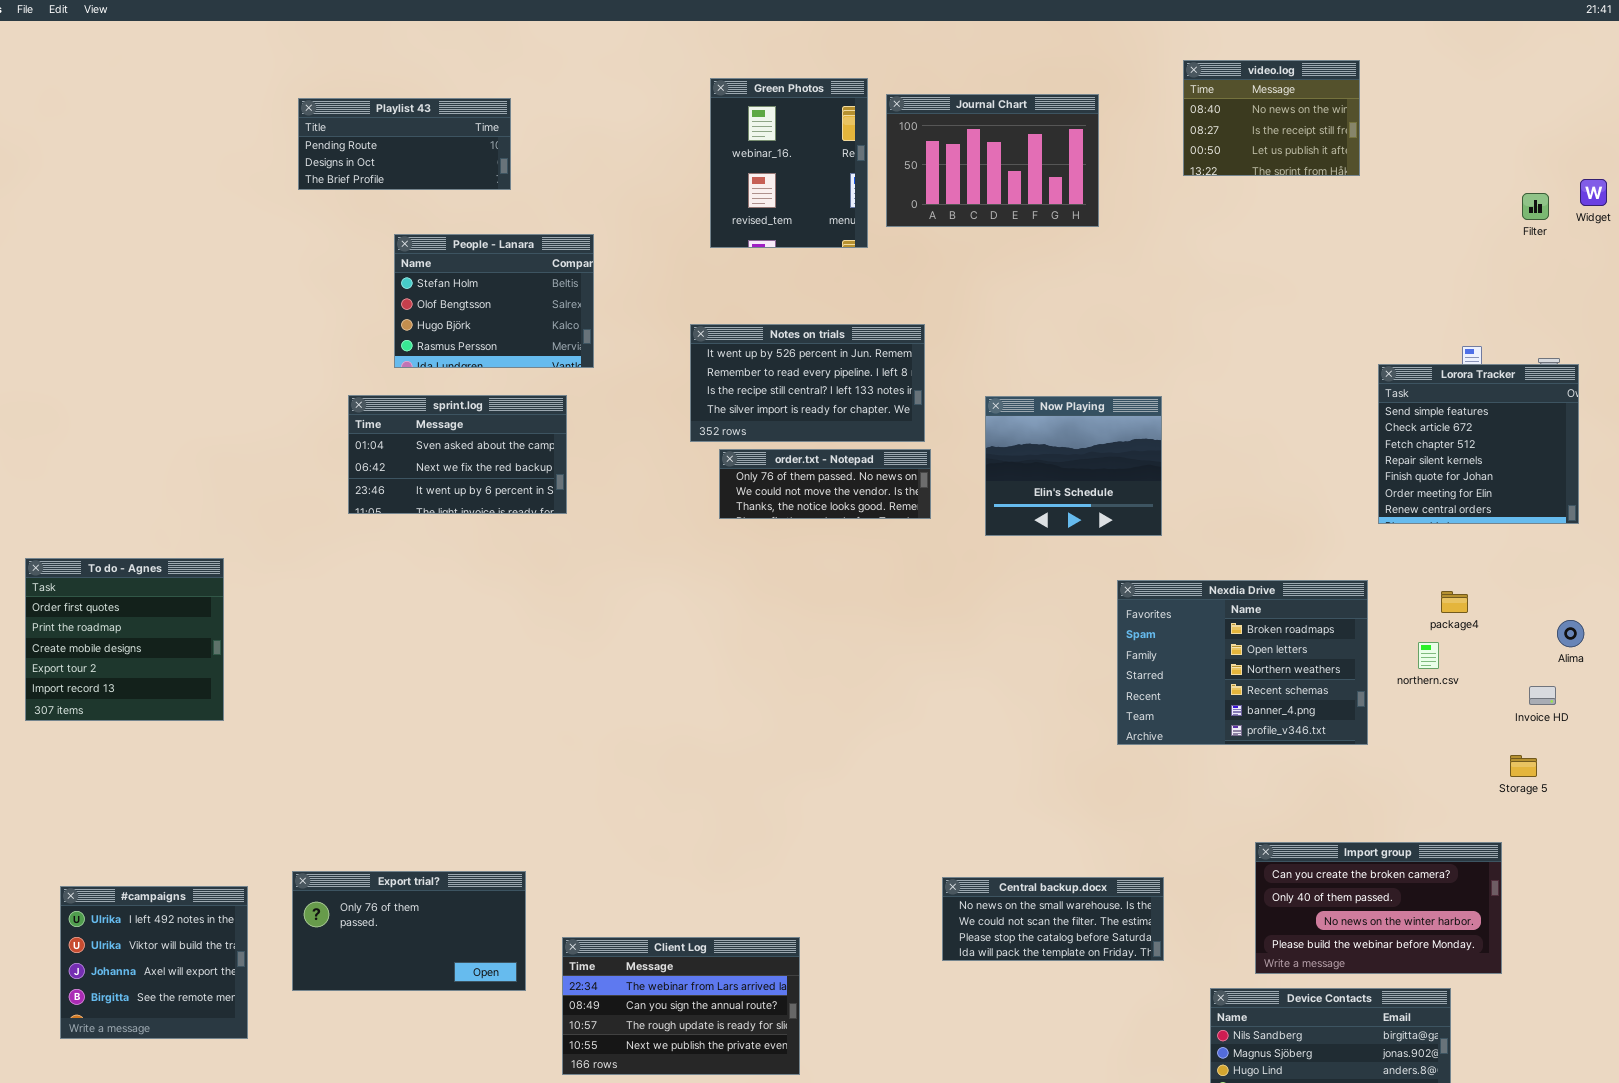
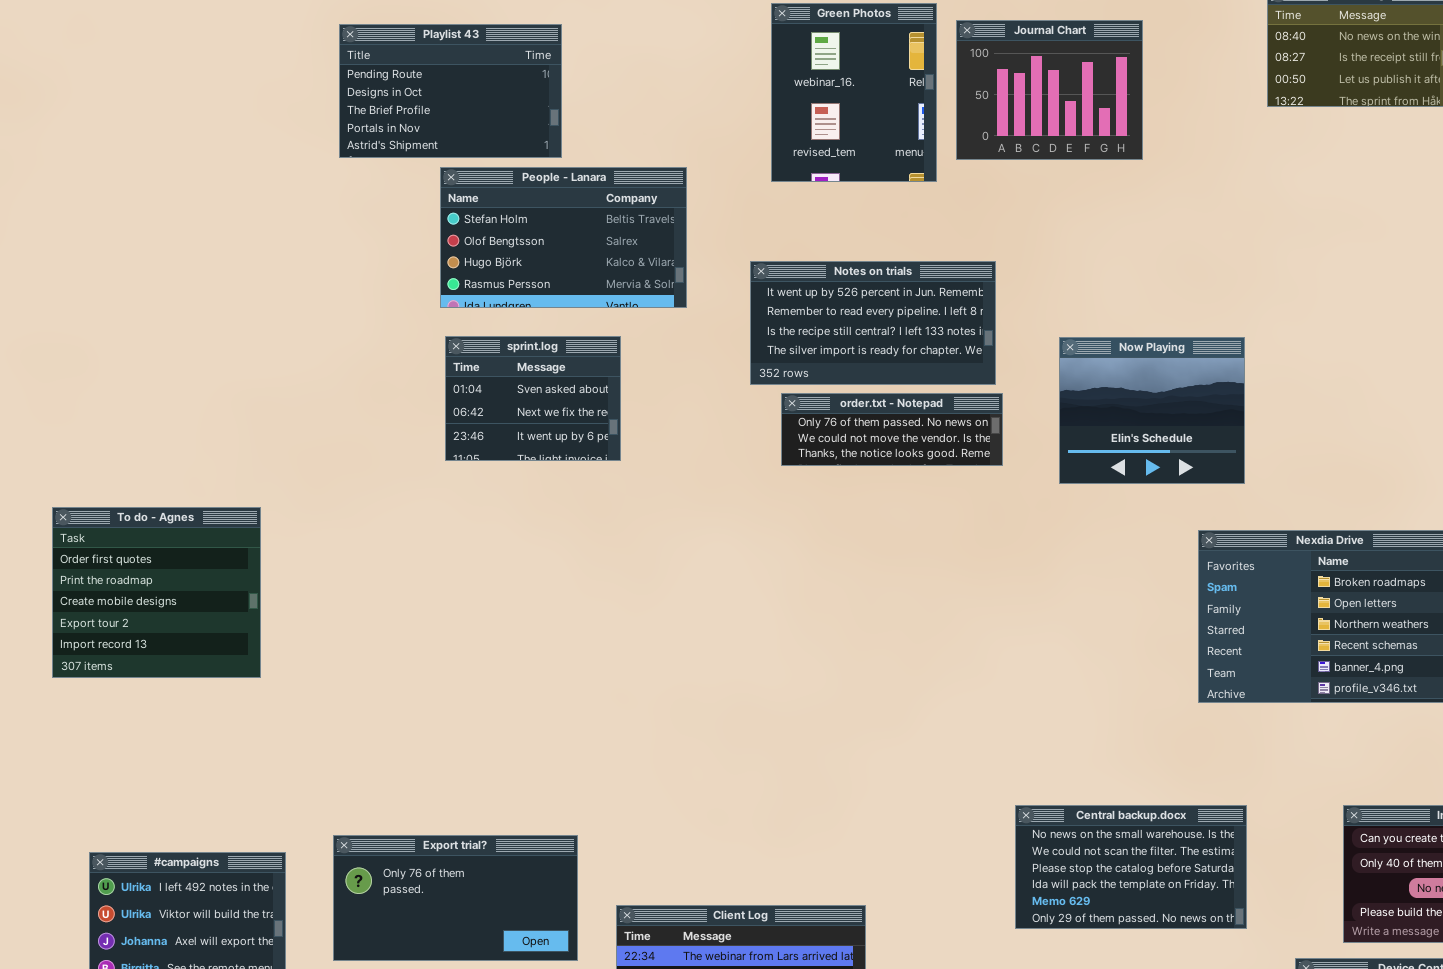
Journal Chart: [886,94,1099,227] -> [956,20,1143,160], resized
Playlist 43: [298,98,511,190] -> [339,24,562,158], resized
People - Lanara: [394,234,594,368] -> [440,167,687,308], resized
sprint.log: [348,395,567,514] -> [445,336,621,461], resized
Central backup.docx: [942,877,1164,961] -> [1015,805,1247,929], resized

